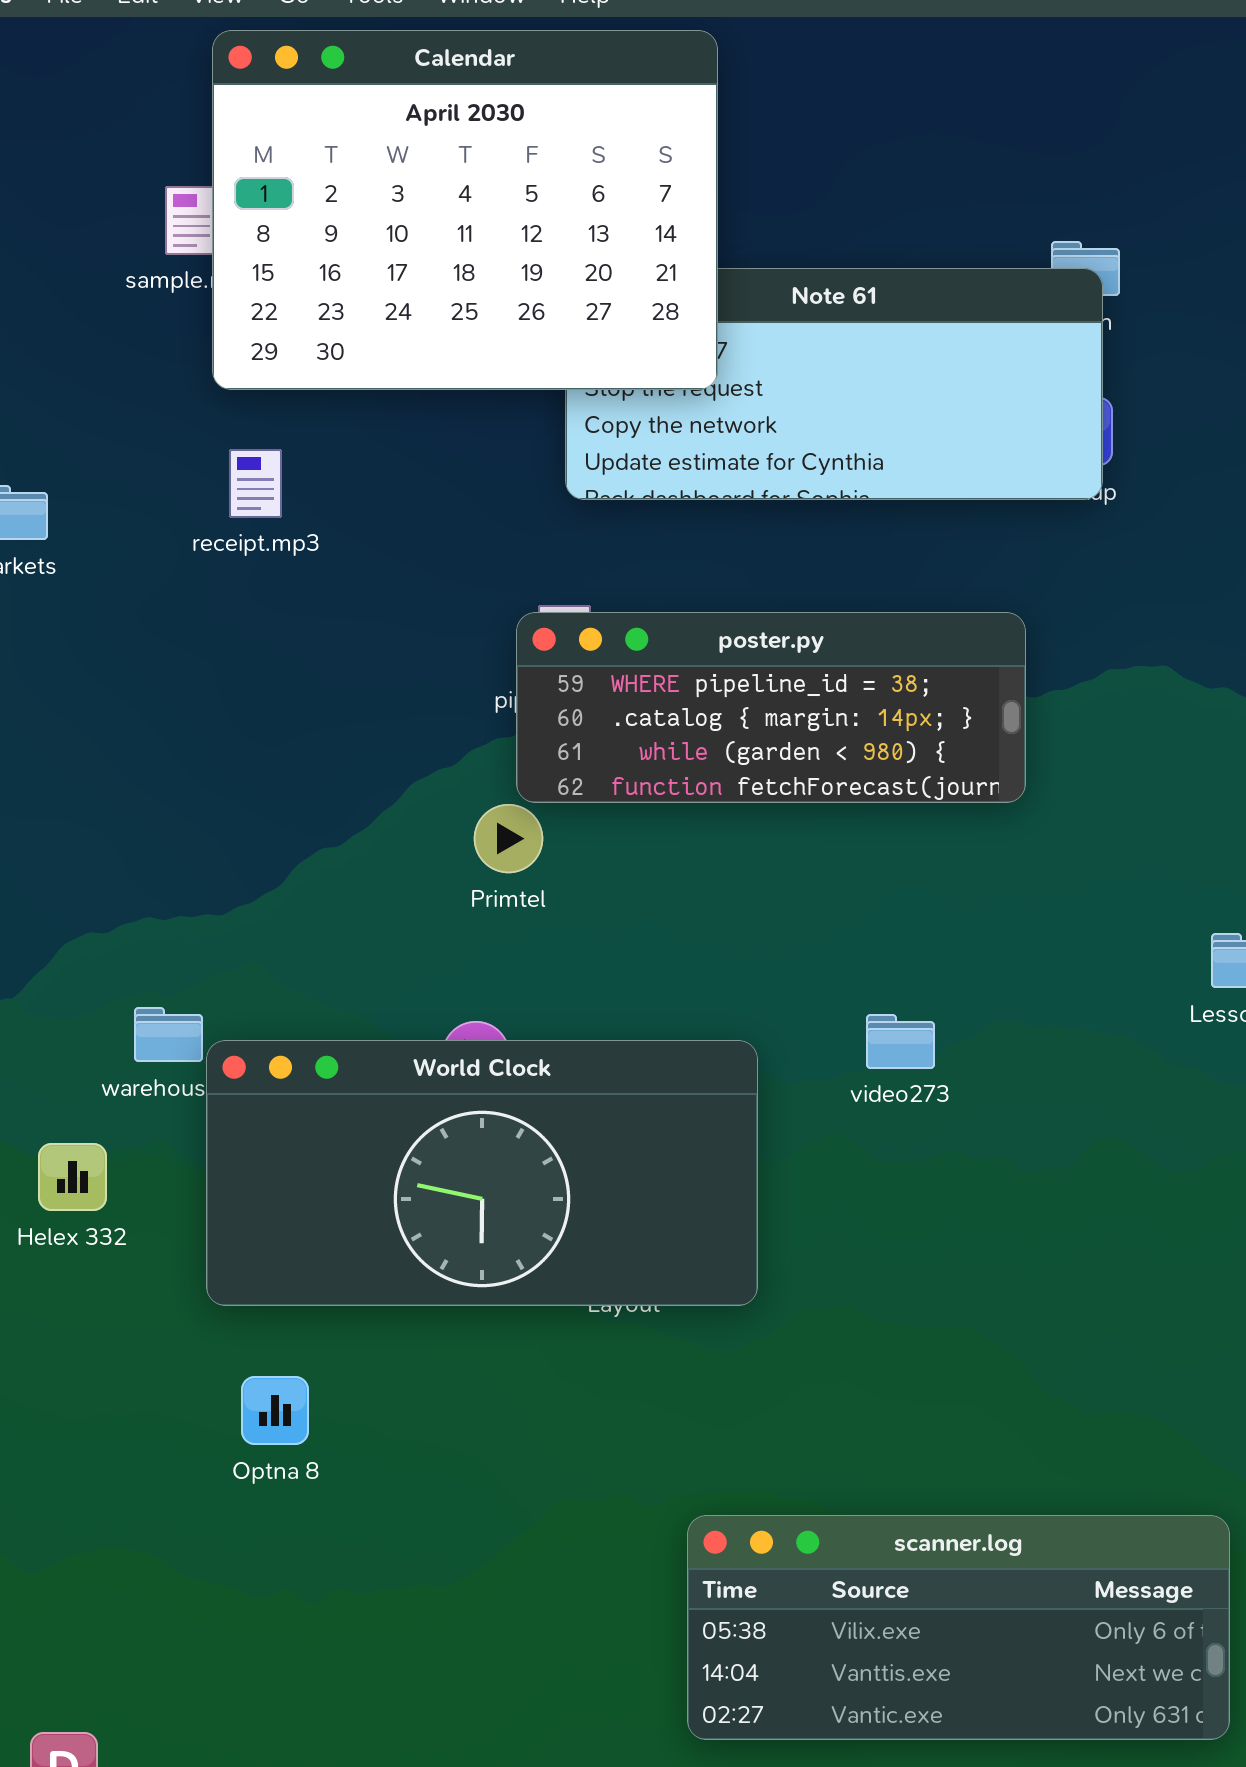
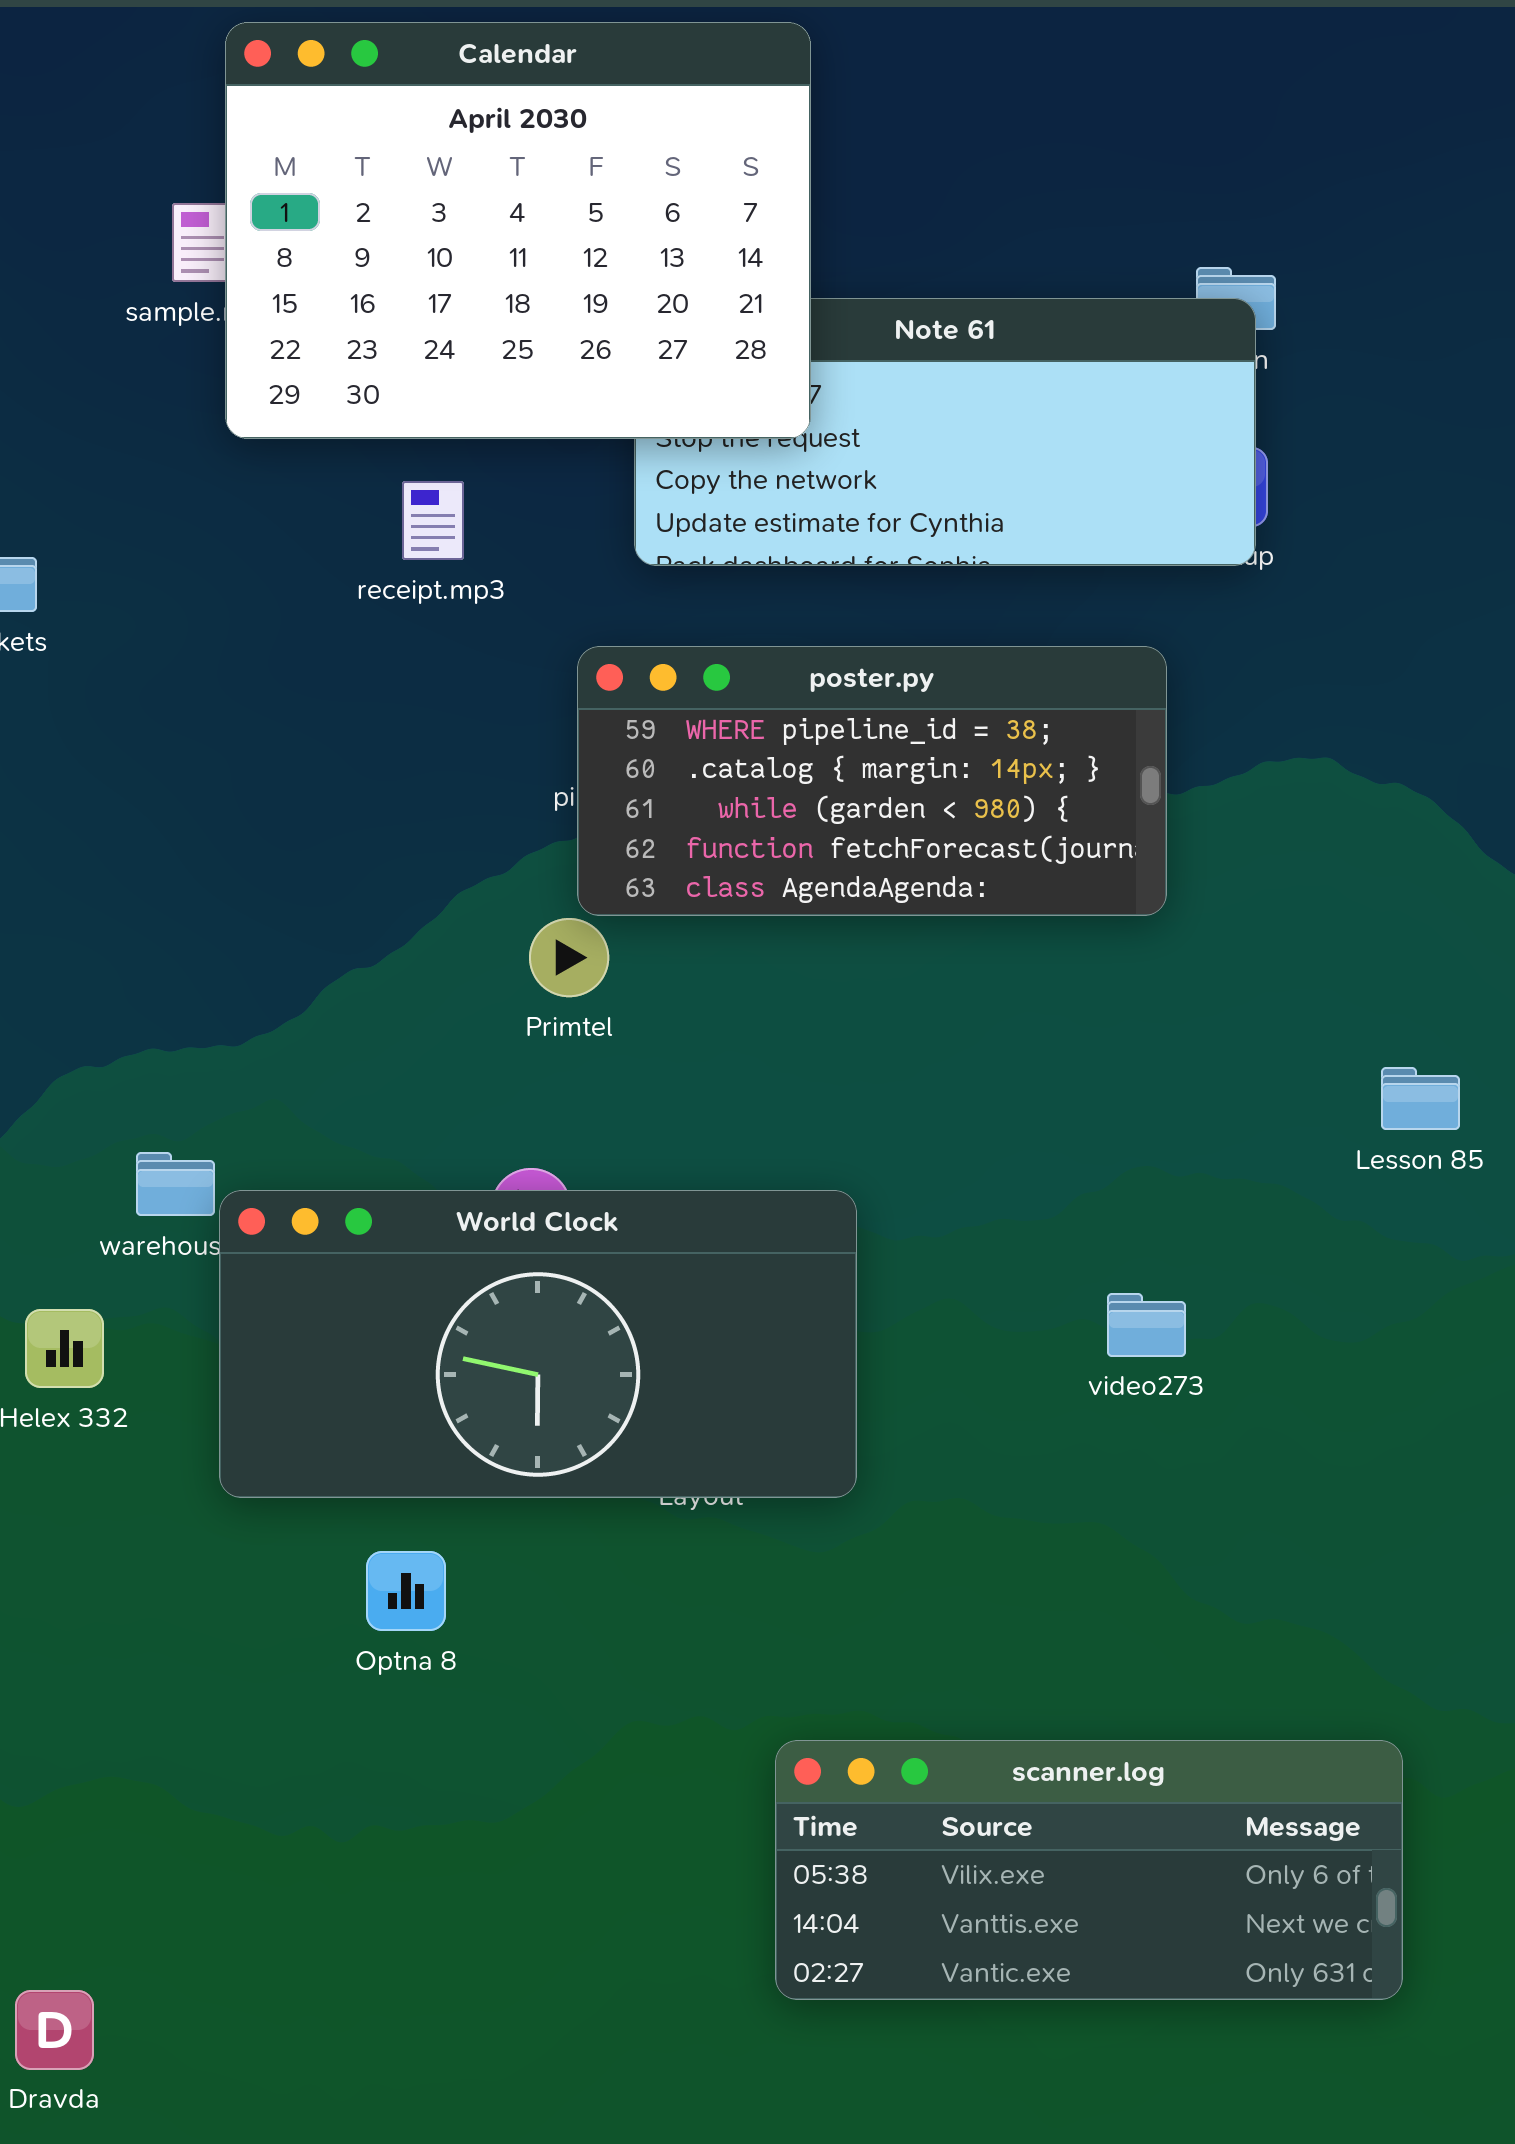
receipt.mp3: [229,449,282,518] -> [402,481,464,560], moved
poster.py: [516,612,1026,803] -> [577,646,1167,916], resized
video273: [866,1014,935,1069] -> [1107,1293,1186,1357], moved
Optna 8: [241,1376,309,1445] -> [366,1551,446,1631], moved

